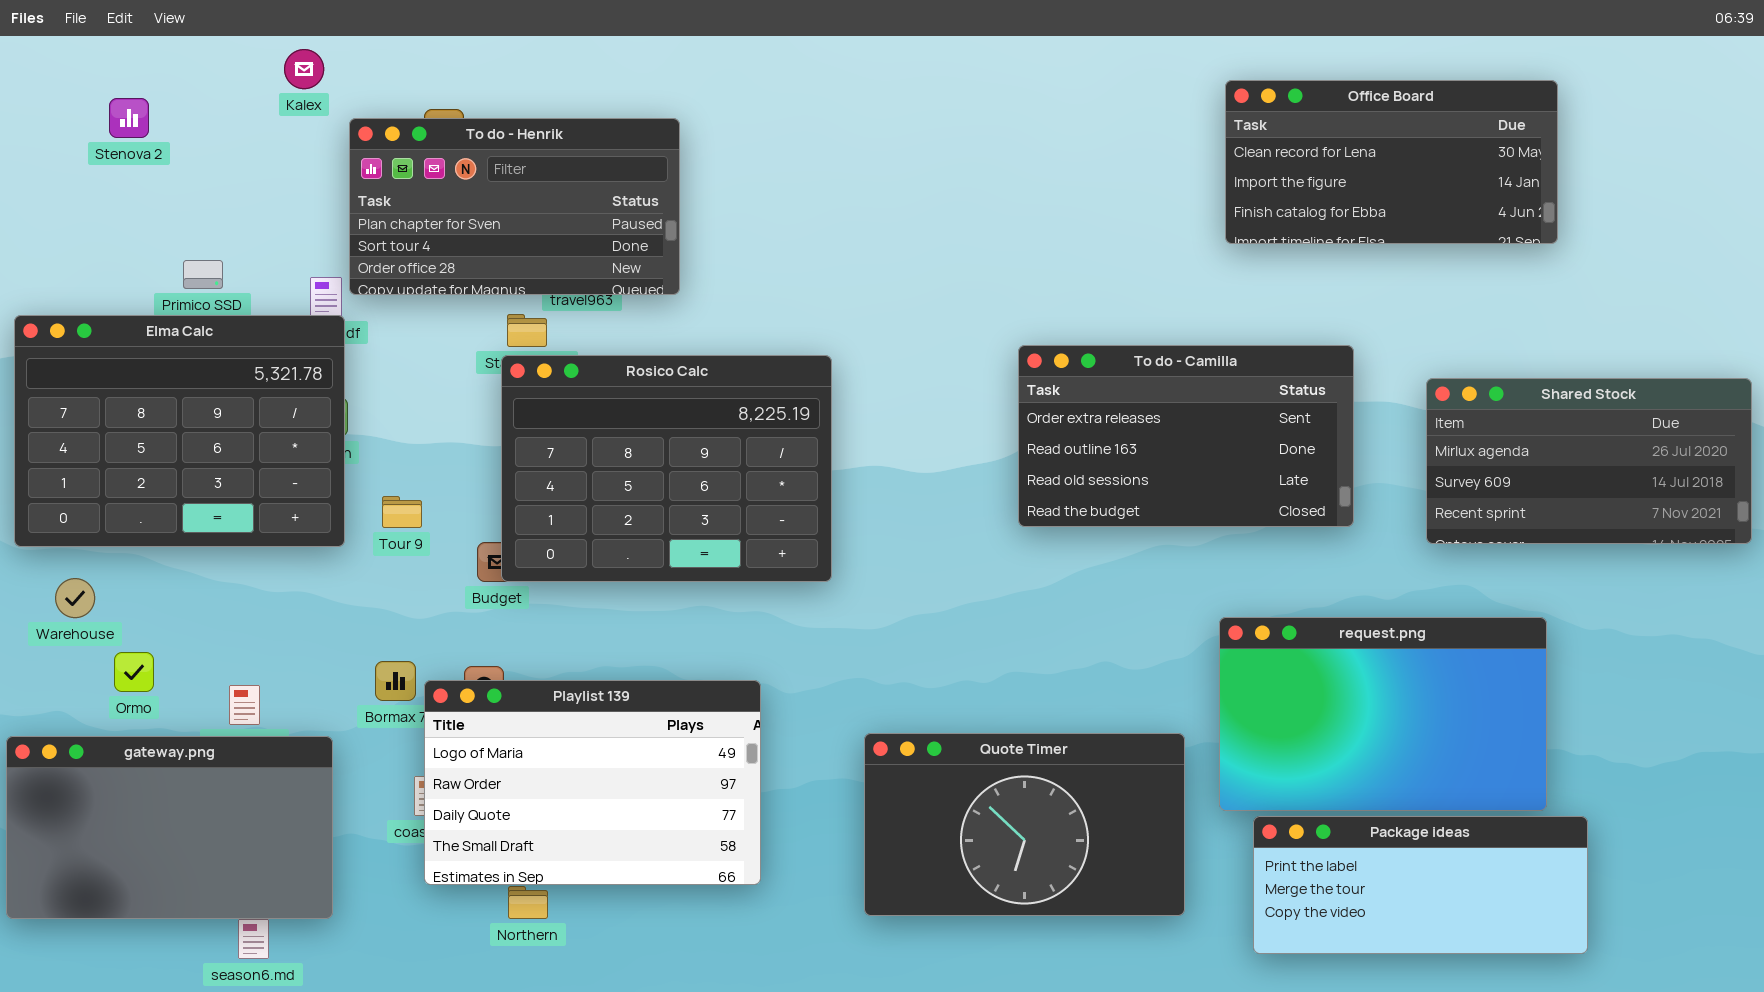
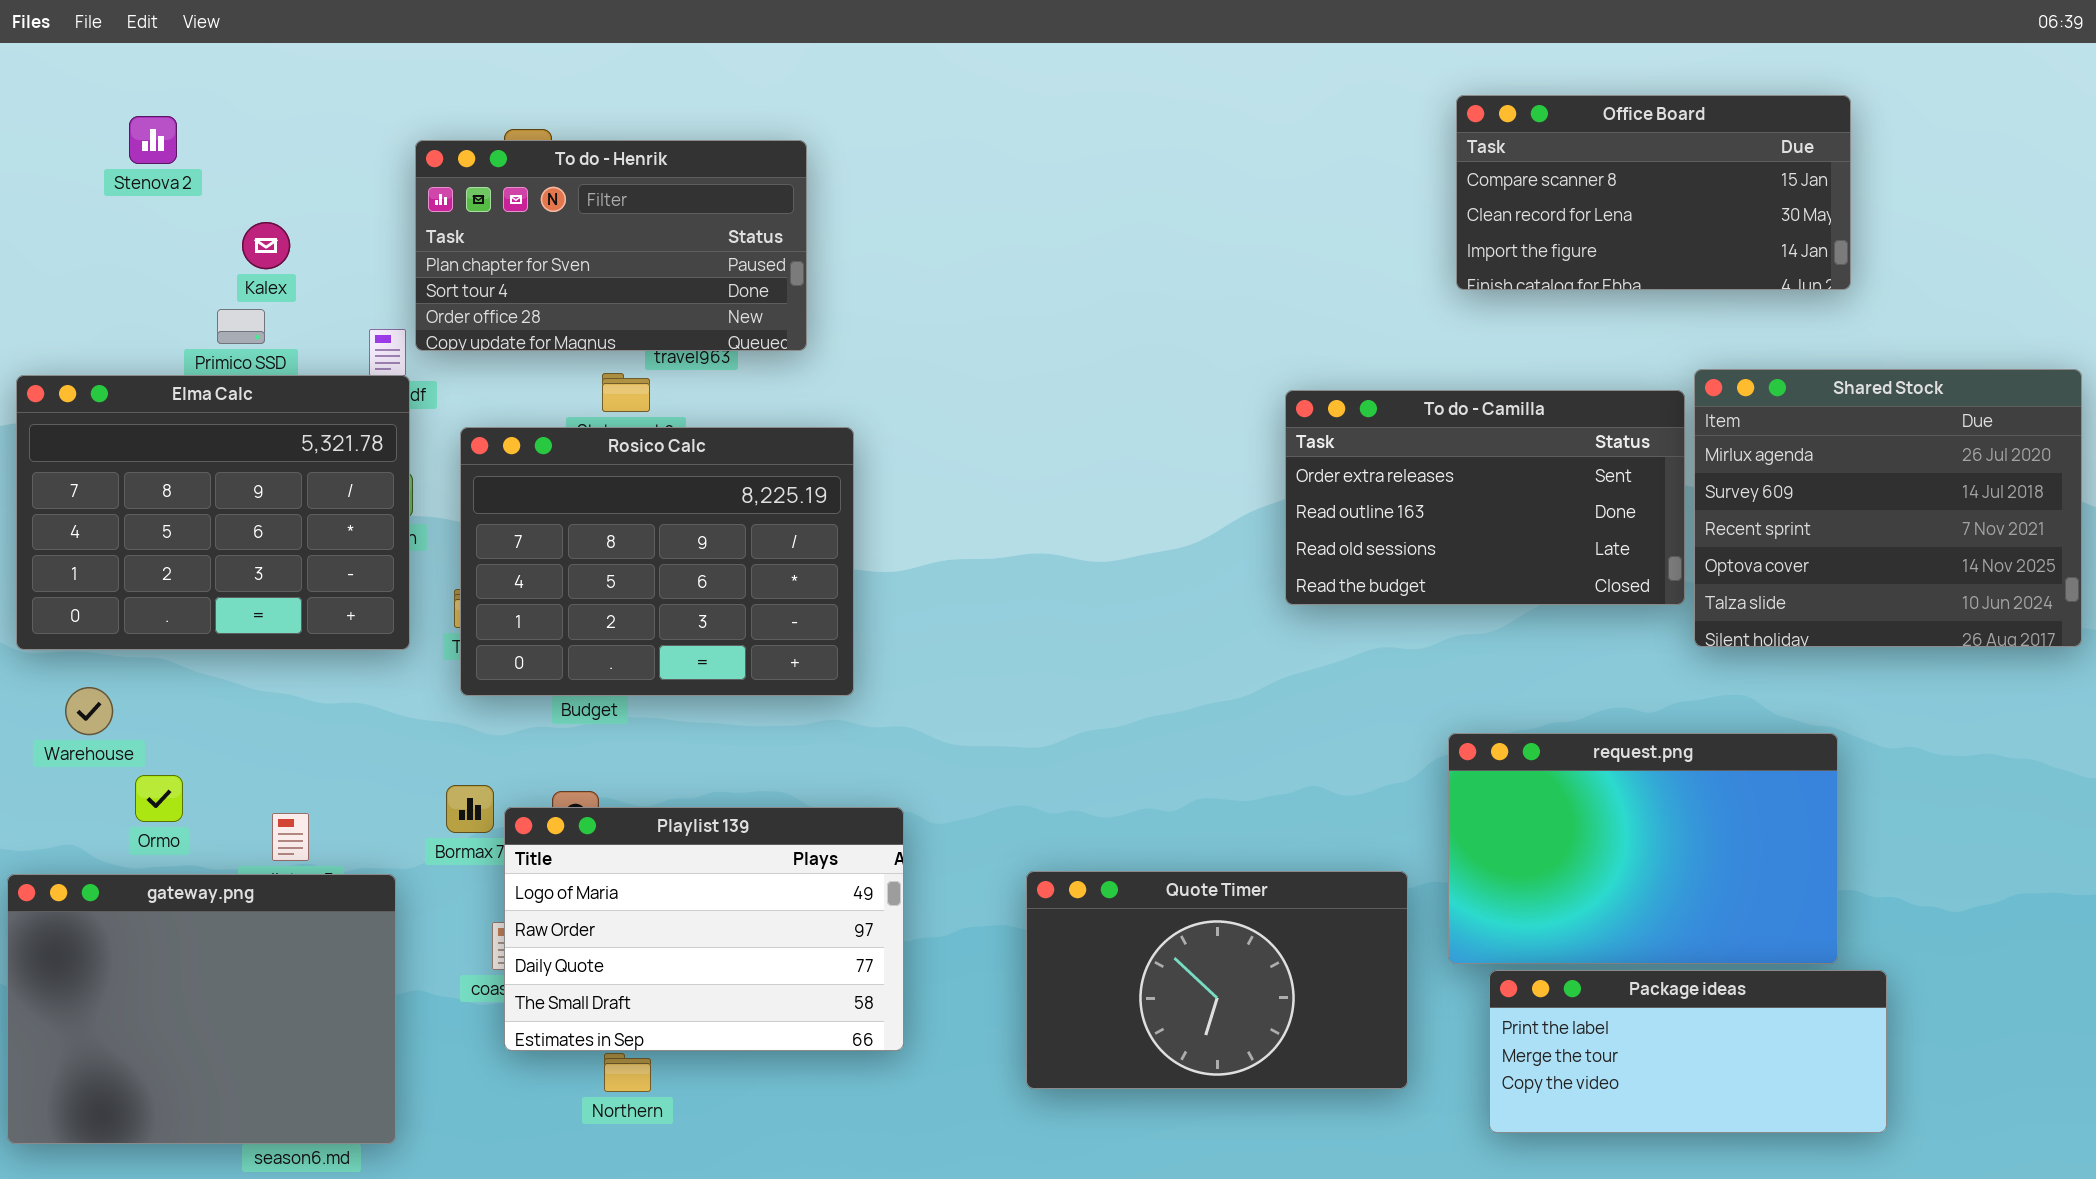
Kalex: [284,49,324,89] -> [242,222,290,269], moved
Office Board: [1225,80,1558,244] -> [1456,95,1851,290], scrolled up 1 row
To do - Camilla: [1018,345,1354,527] -> [1285,390,1685,605], moved
Rosico Calc: [501,355,832,582] -> [460,427,854,696], moved
Shared Stock: [1426,378,1752,544] -> [1694,369,2082,647], resized
gateway.png: [6,736,333,919] -> [7,874,396,1144], resized

